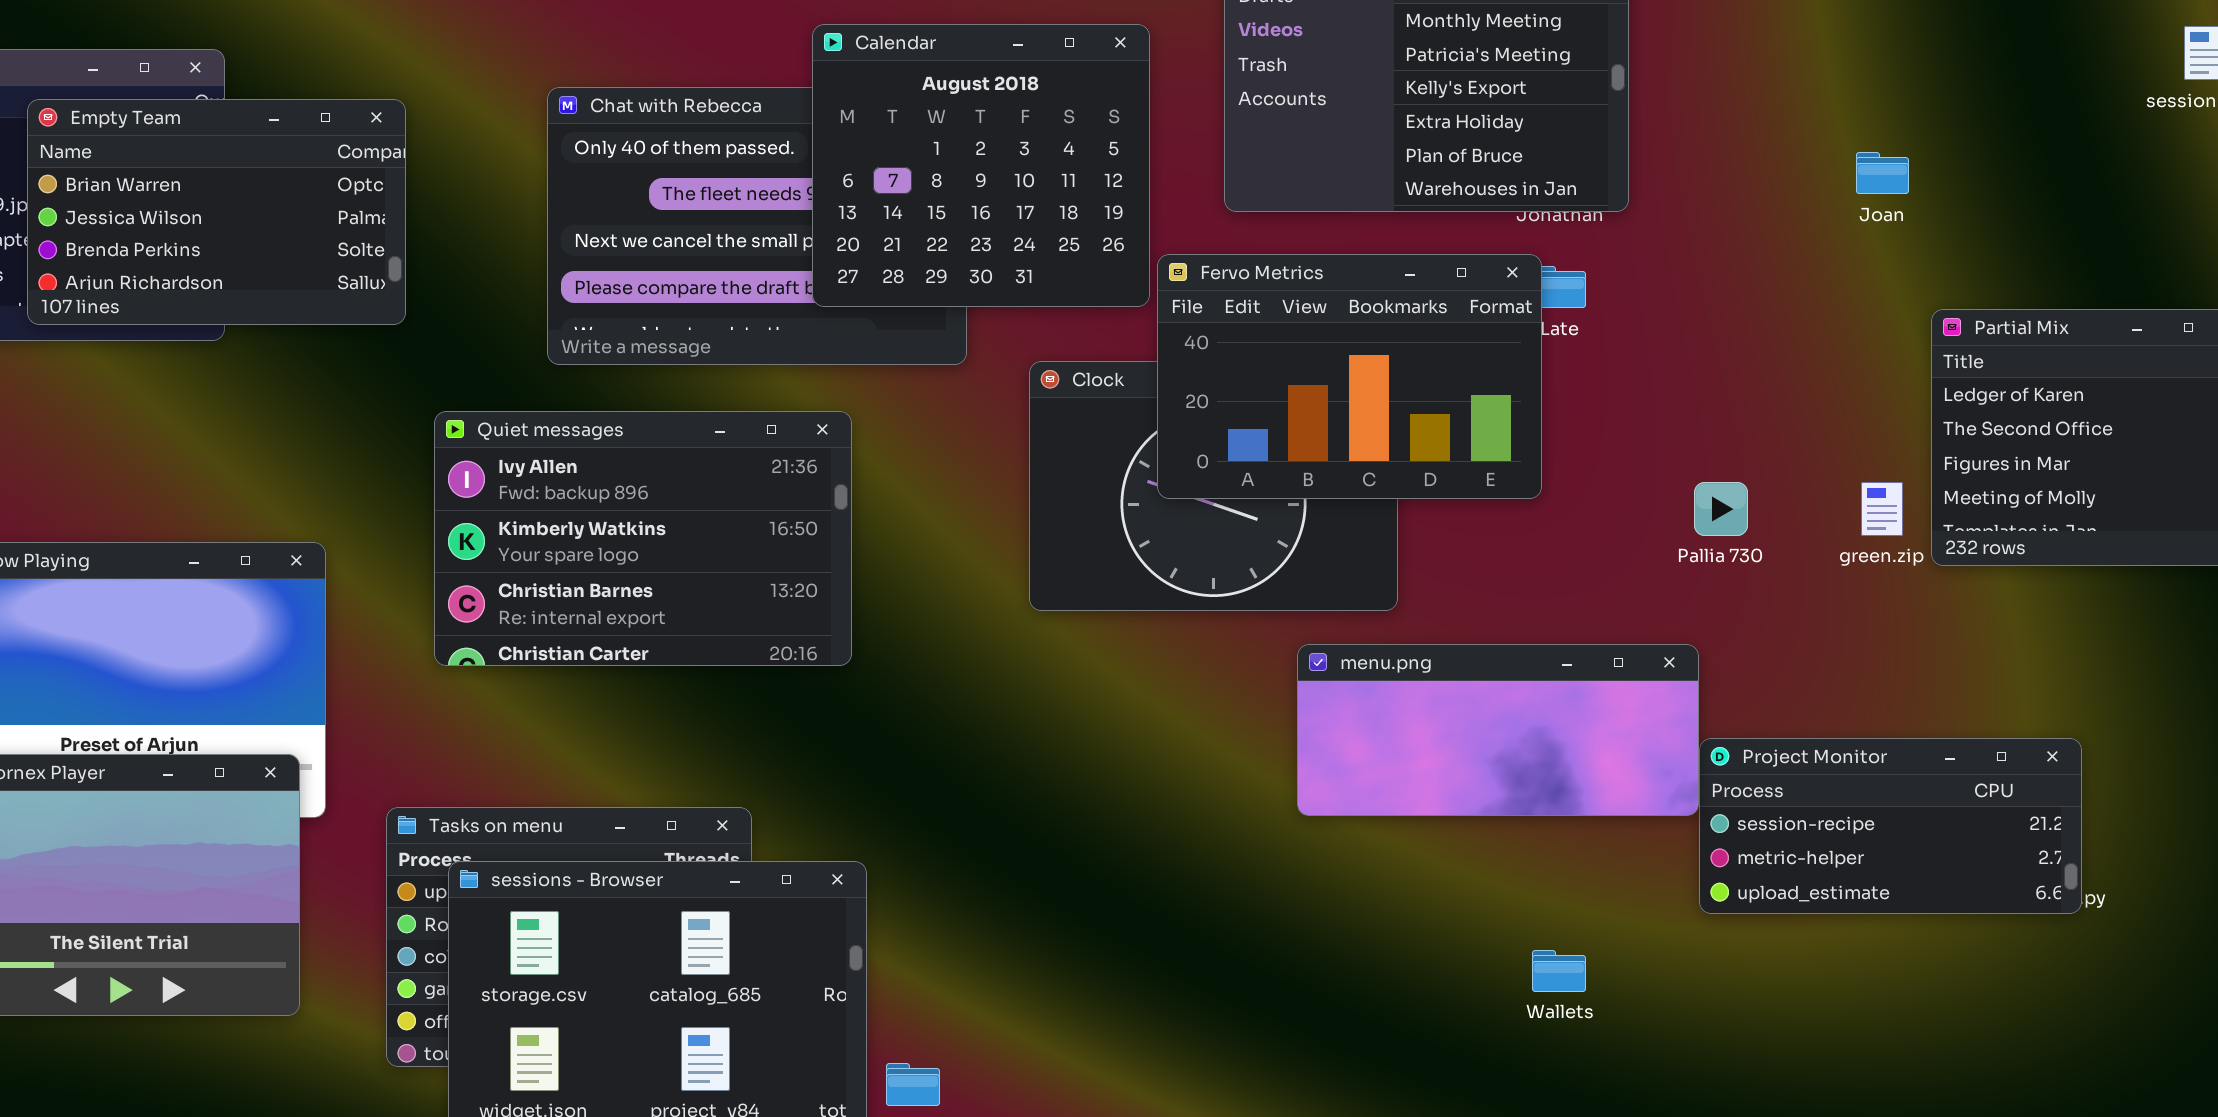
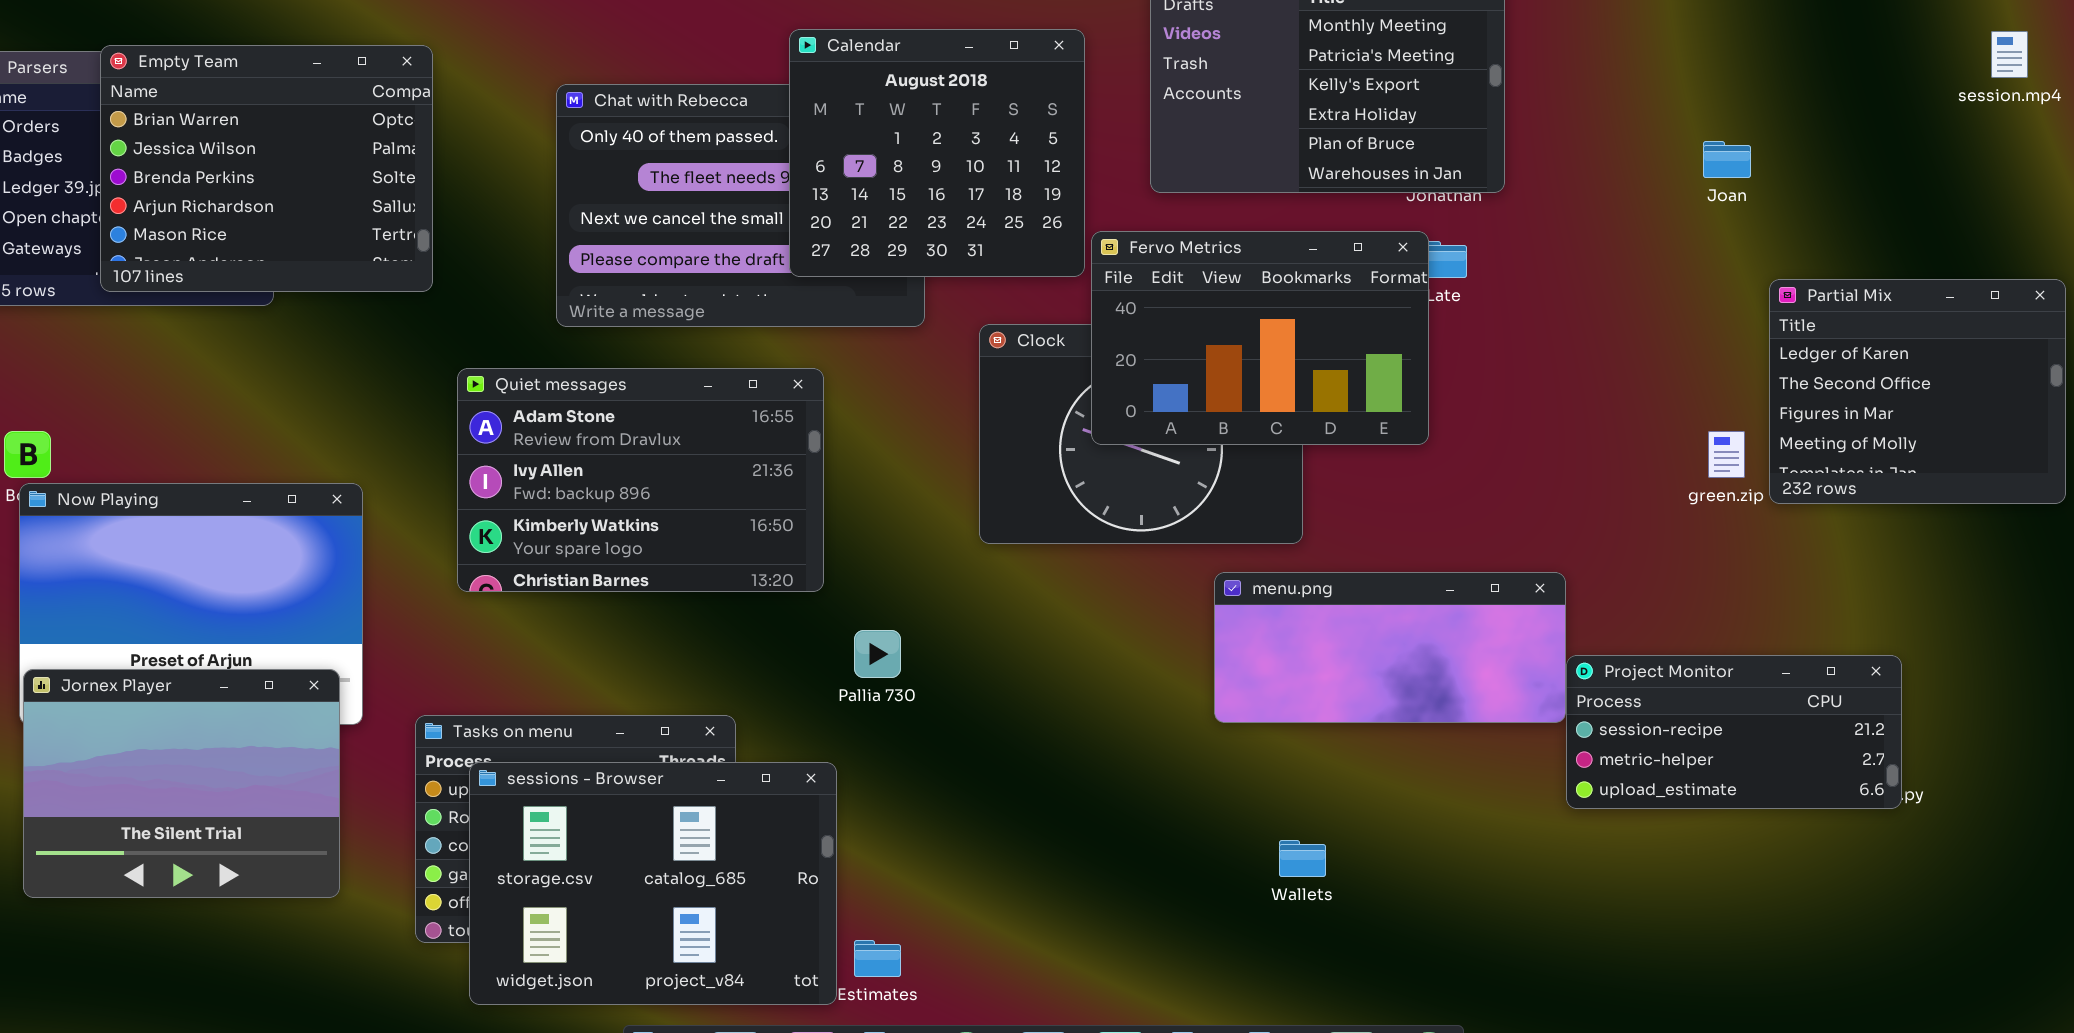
Empty Team: [27,99,406,325] -> [100,45,433,292], resized
Quiet messages: [434,411,852,666] -> [457,368,824,592], scrolled up 1 row
Pallia 730: [1694,482,1748,536] -> [854,630,901,678], moved
Wallets: [1532,950,1586,992] -> [1279,840,1326,877], moved

